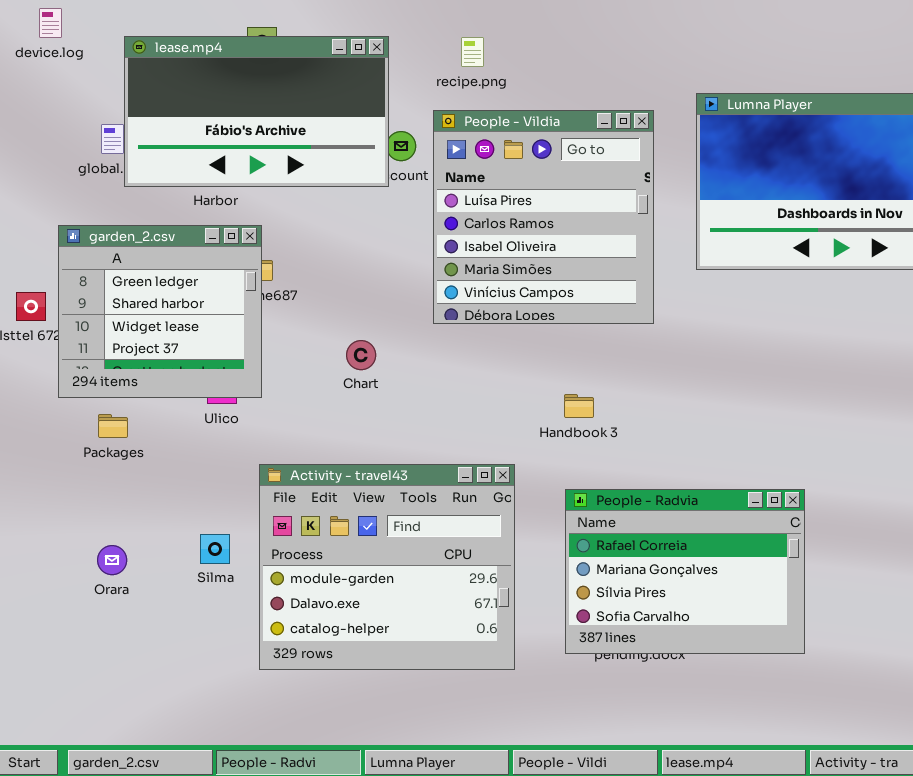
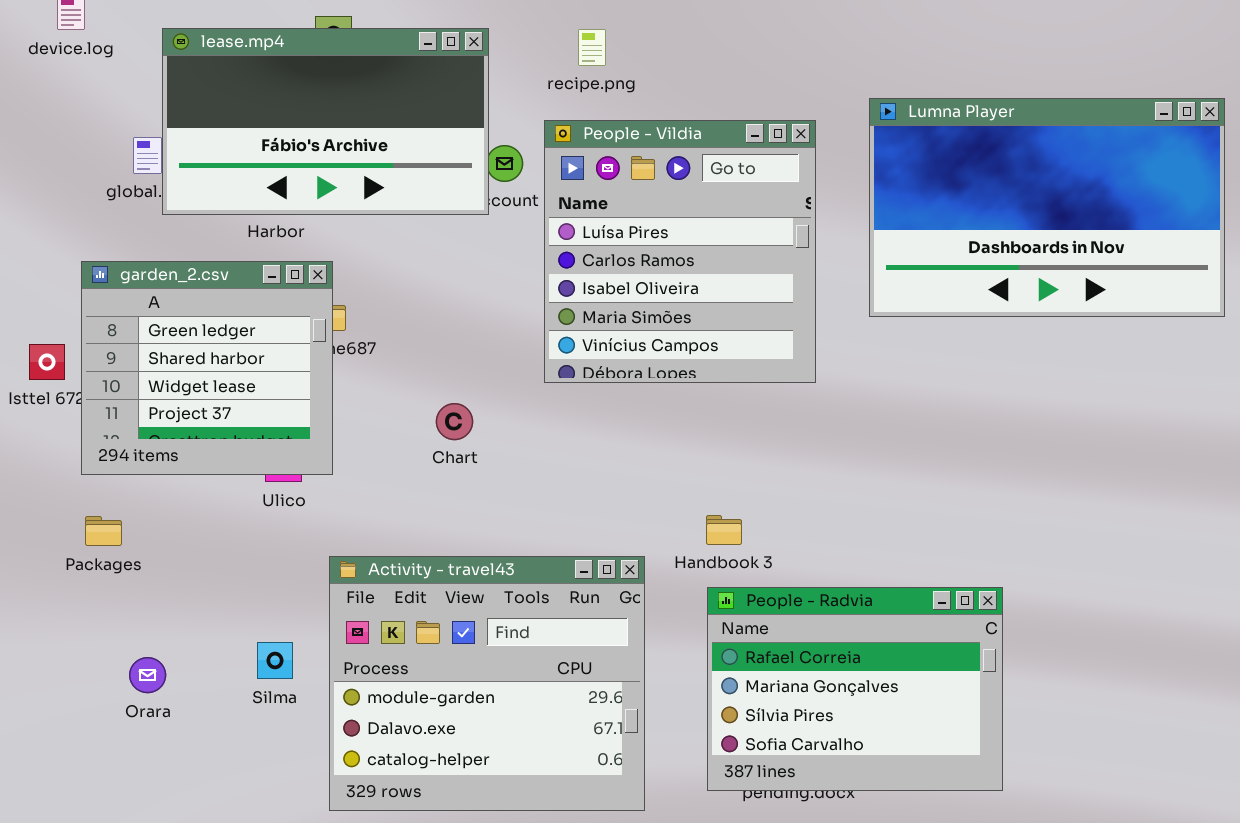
Handbook 3: [564,394,594,418] -> [706,515,742,545], moved
Packages: [98,414,128,438] -> [85,516,122,546], moved

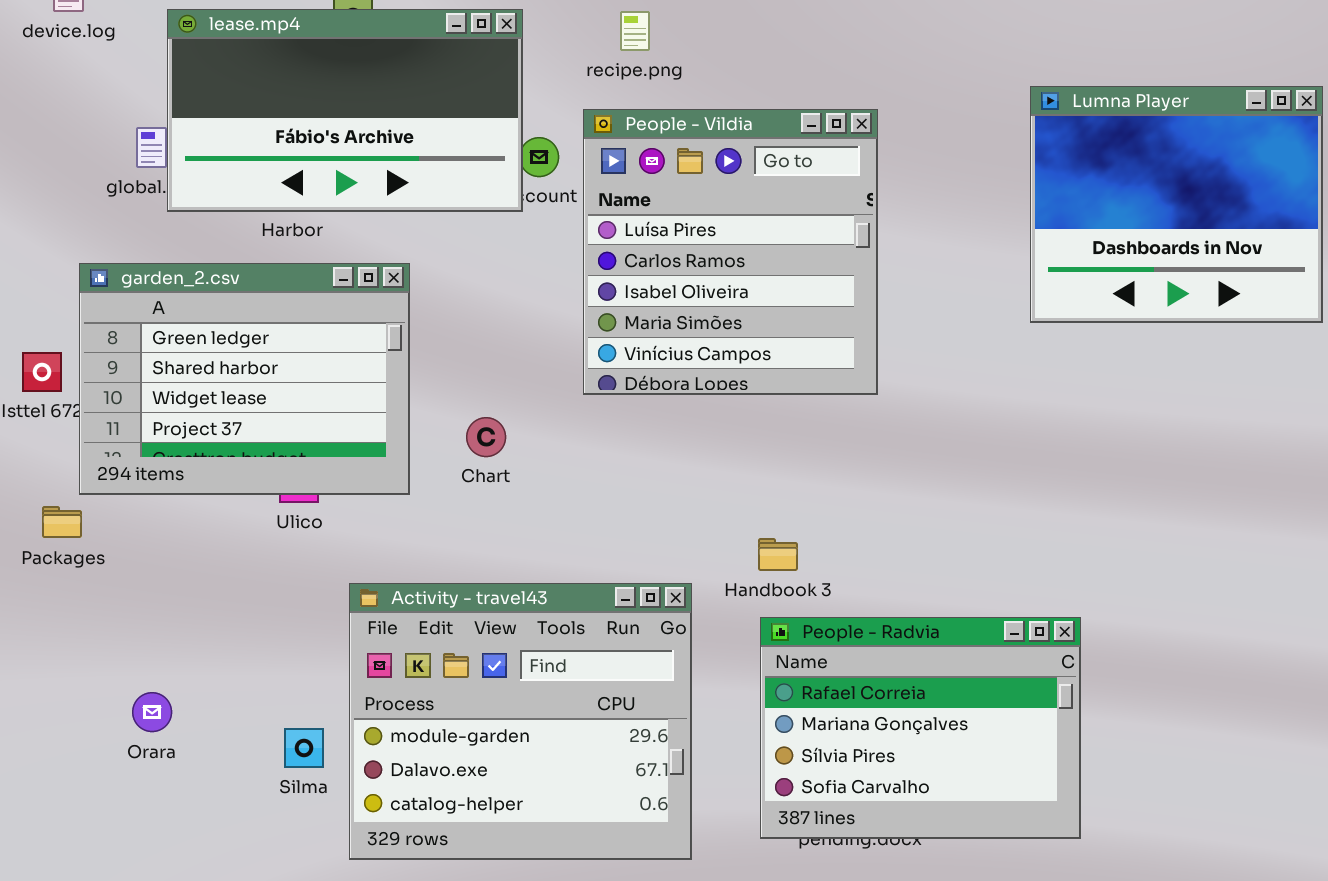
Lumna Player: [869,98,1225,317] -> [1030,86,1323,323], resized
garden_2.csv: [81,261,333,475] -> [79,263,410,495], resized
Packages: [85,516,122,546] -> [42,506,82,538], moved
Silma: [257,642,293,679] -> [284,728,324,768], moved

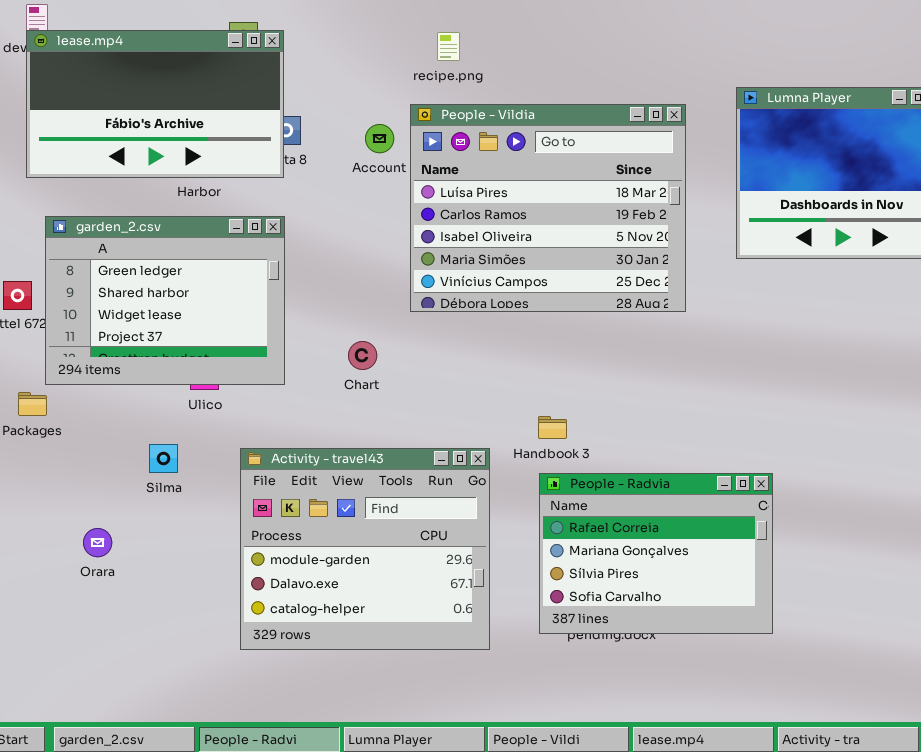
lease.mp4: [167,9,523,212] -> [26,30,284,178], moved
People - Vildia: [583,109,878,395] -> [410,104,686,312], resized
Chart: [466,417,506,457] -> [348,341,377,370], moved
Silma: [284,728,324,768] -> [149,444,178,473], moved

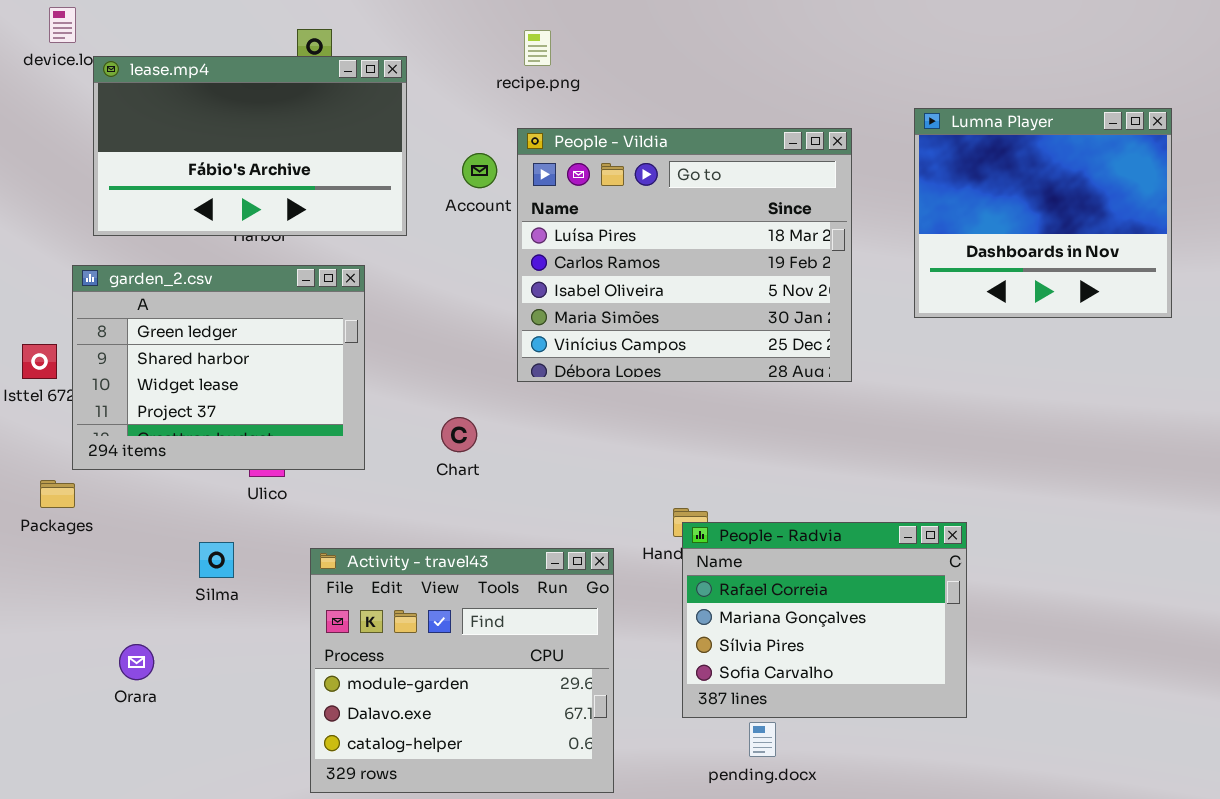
lease.mp4: [26,30,284,178] -> [93,56,407,236], moved
recipe.png: [437,32,460,61] -> [524,30,551,66], moved
People - Radvia: [539,473,773,634] -> [682,522,967,718], moved

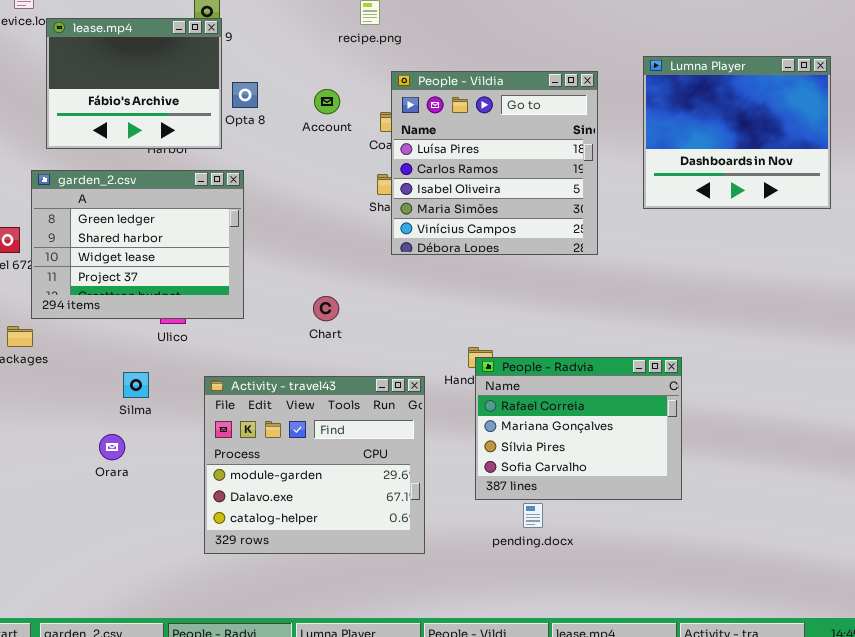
lease.mp4: [93,56,407,236] -> [46,18,222,149], resized
People - Vildia: [517,128,852,382] -> [391,71,598,255], resized
Chart: [441,417,477,452] -> [313,296,339,321], moved
Orara: [119,644,154,680] -> [99,434,125,460], moved

